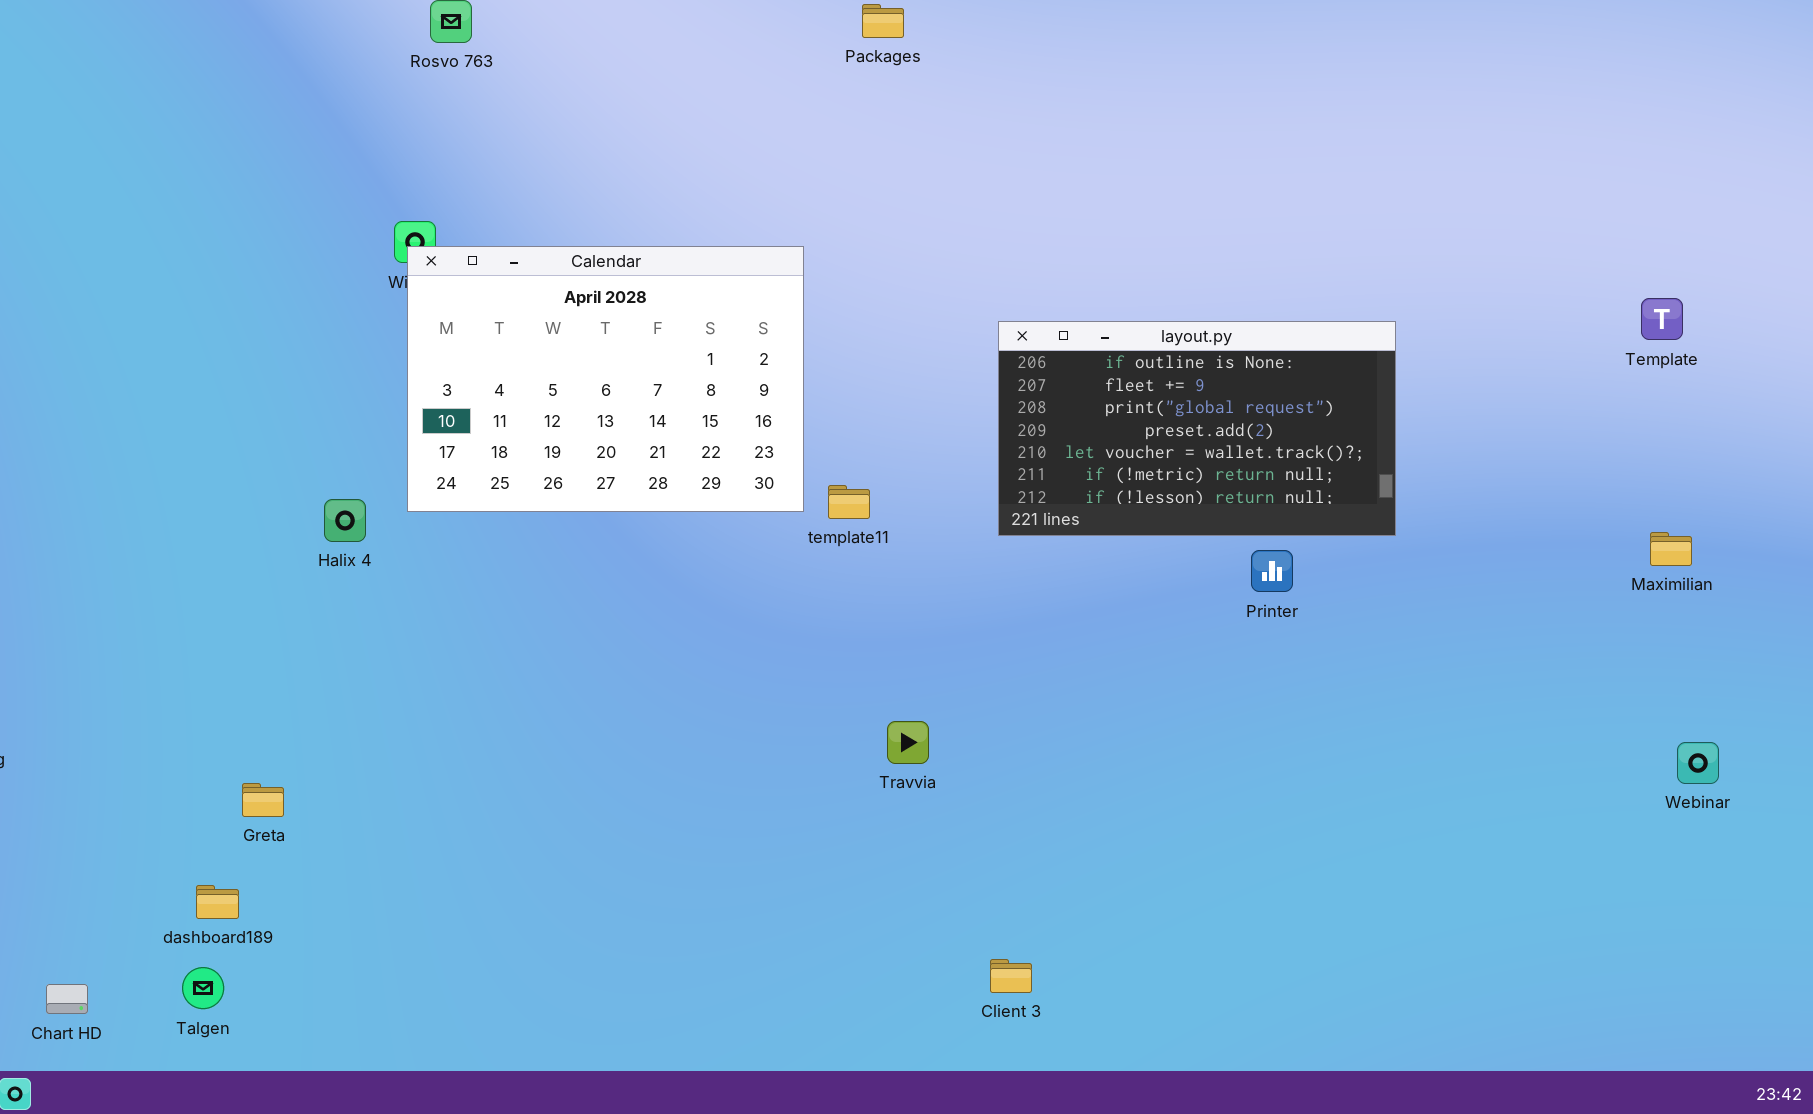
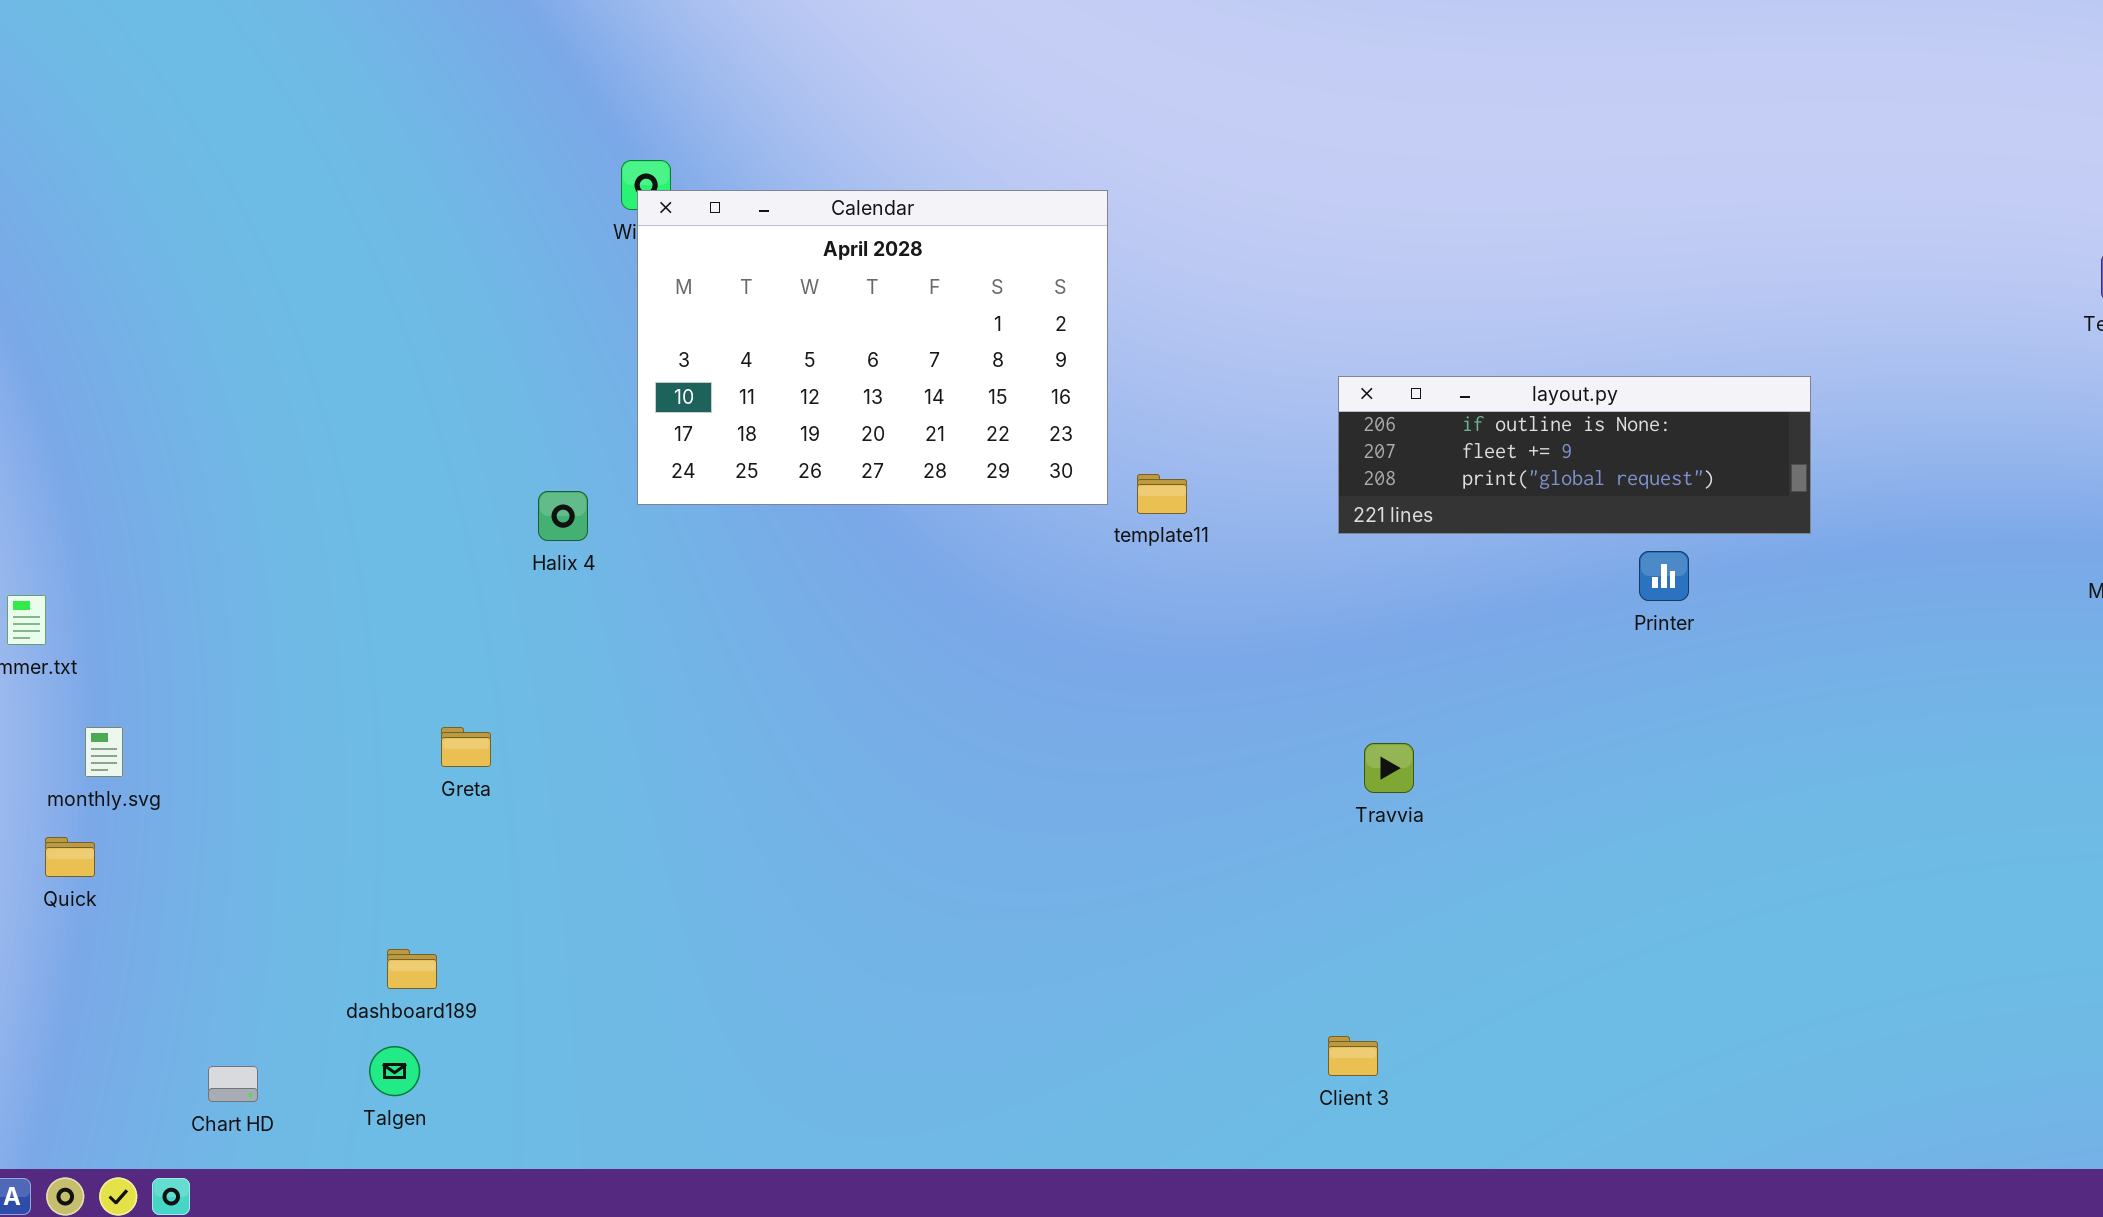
layout.py: [998,321,1396,536] -> [1338,376,1811,534], resized
Travvia: [887,721,929,764] -> [1364,743,1414,793], moved
Greta: [242,783,284,817] -> [441,727,491,767], moved

